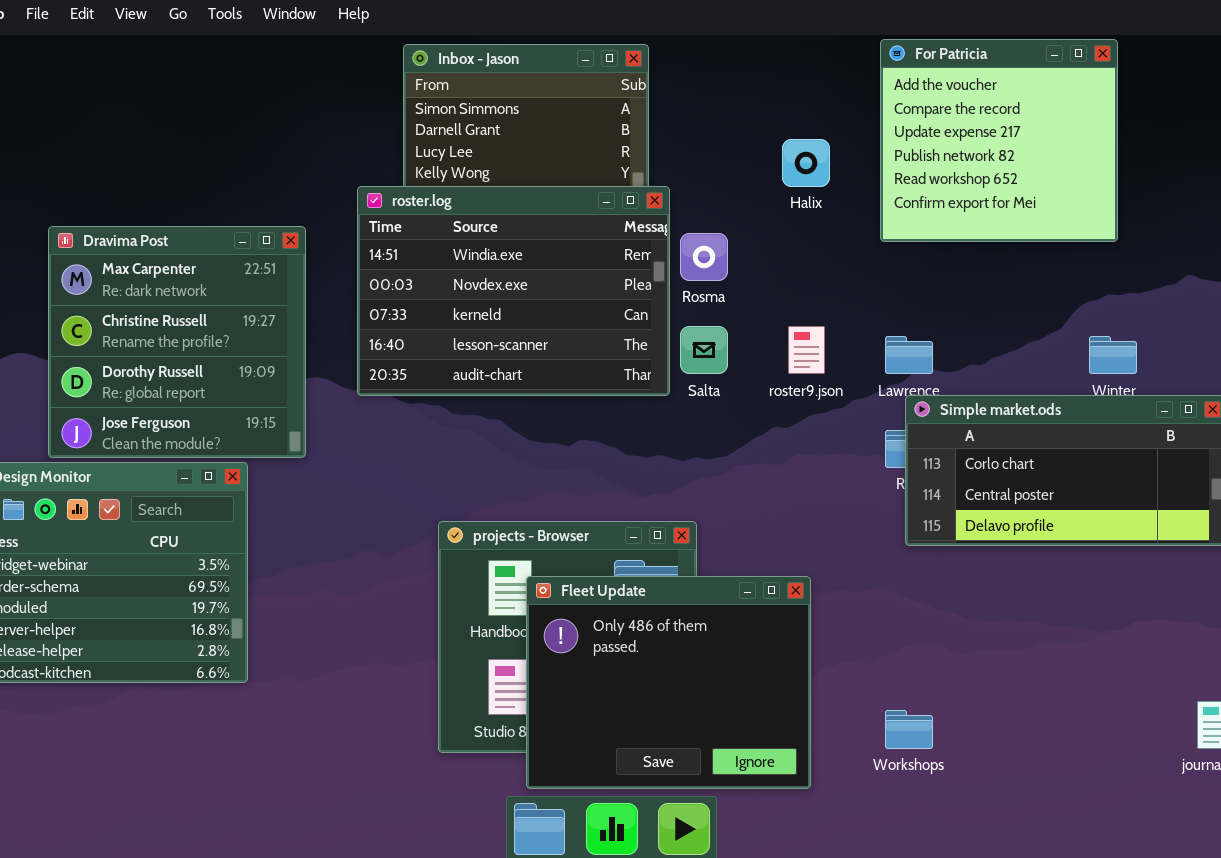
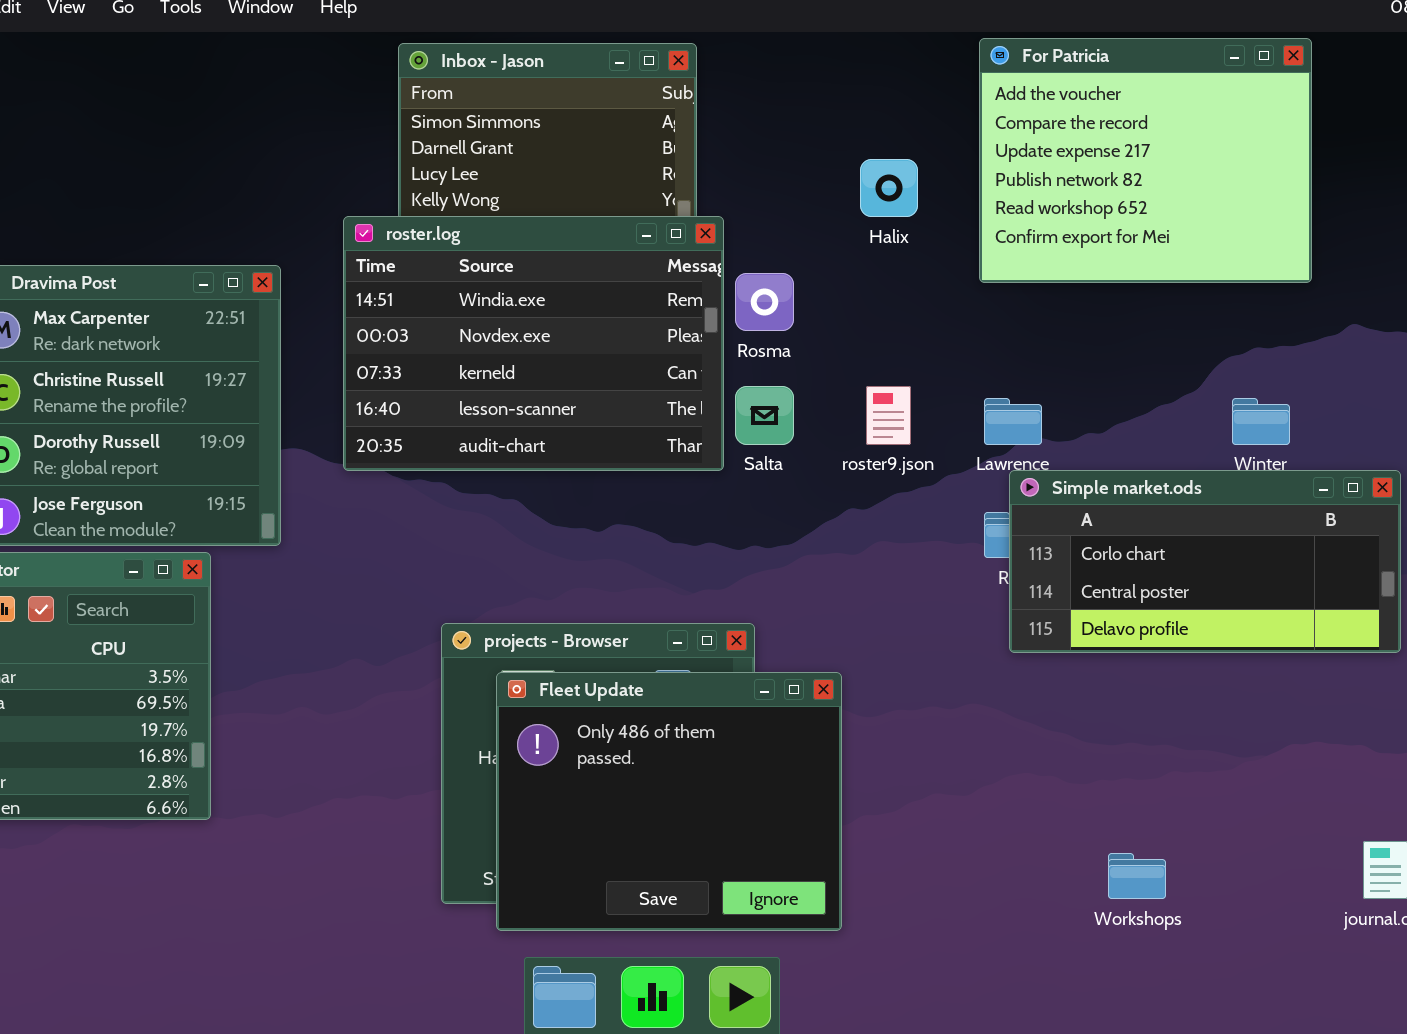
For Patricia: [880,39,1118,242] -> [979,38,1312,283], resized
Fleet Update: [526,576,811,789] -> [496,672,842,931], moved
Workshops: [885,710,933,749] -> [1108,853,1166,899], moved

